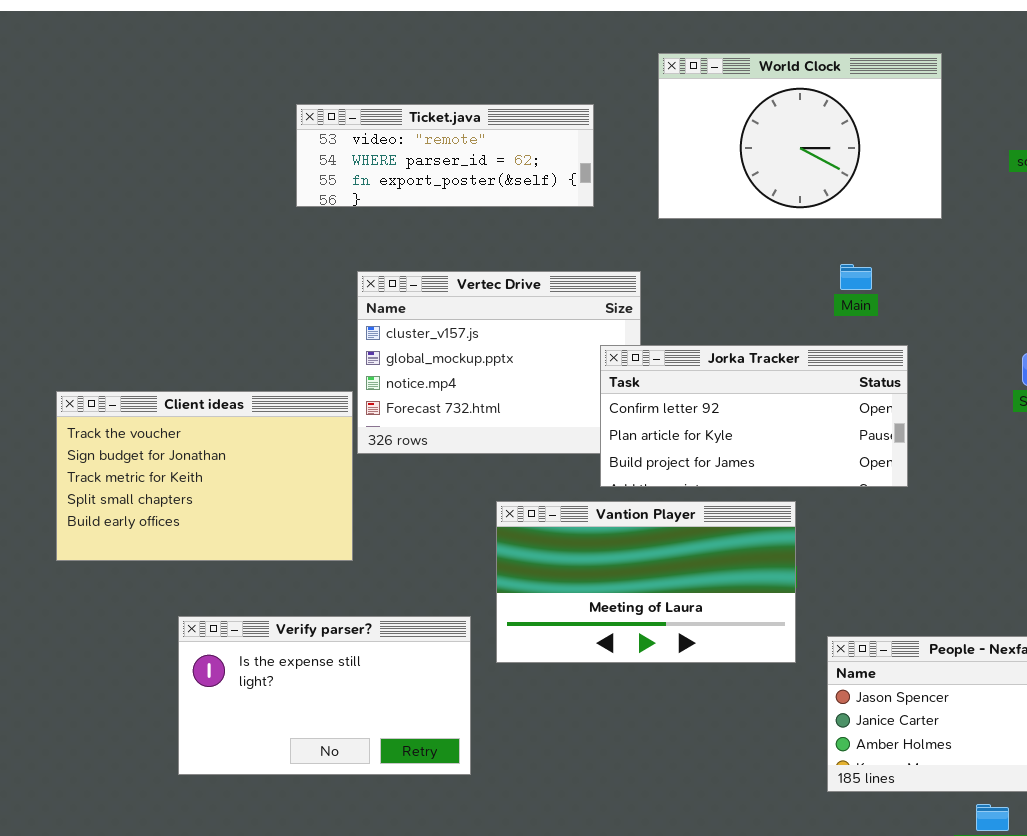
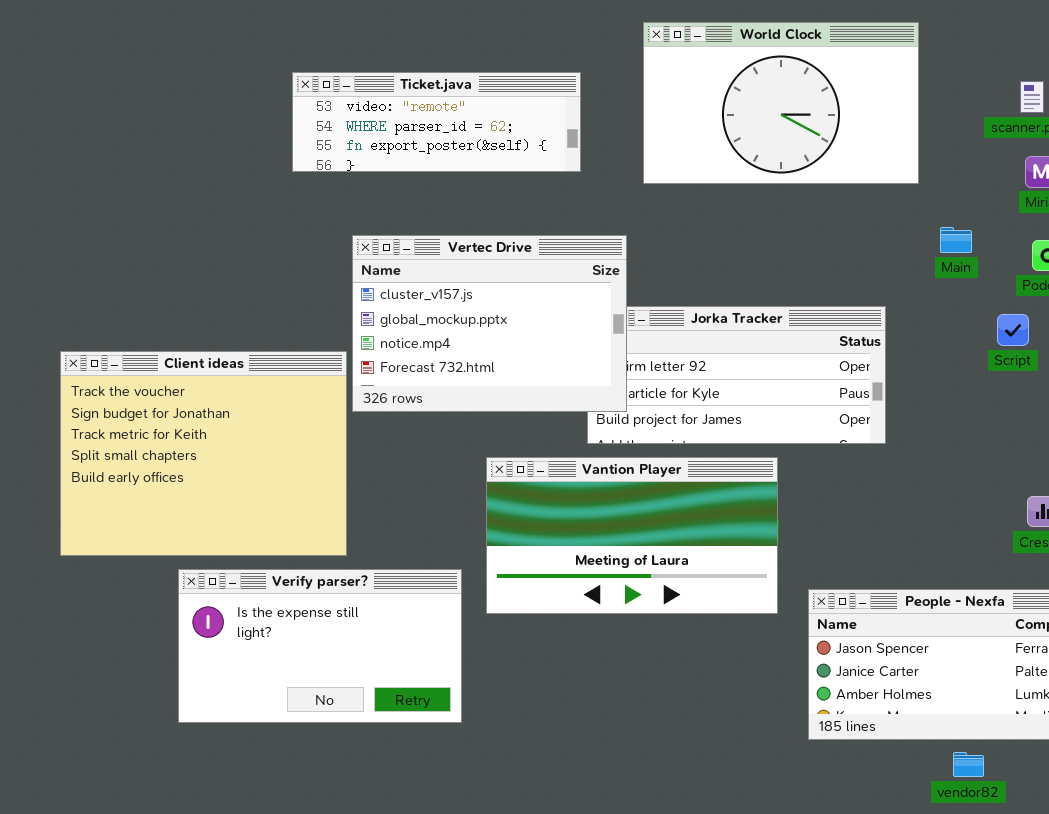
Main: [840,264,872,290] -> [940,227,972,253], moved
Vertec Drive: [357,271,641,454] -> [352,235,627,412], raised
Client ideas: [56,391,353,561] -> [60,351,347,556], resized

